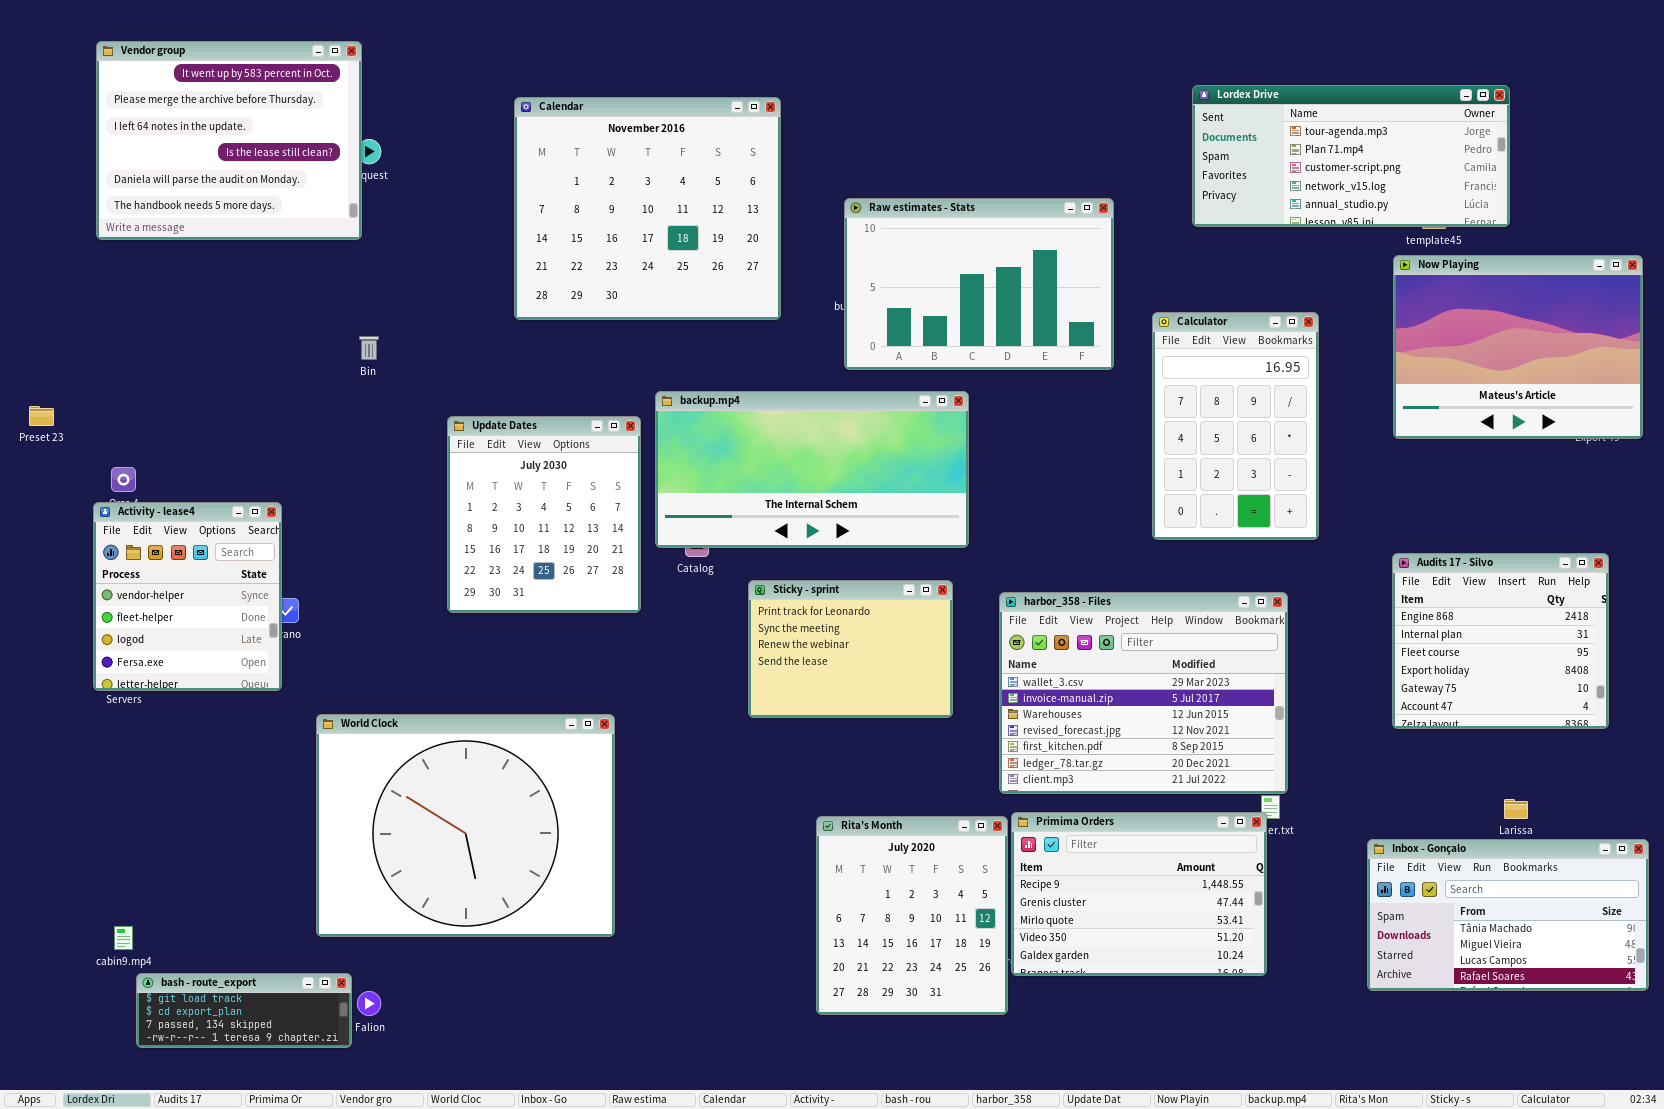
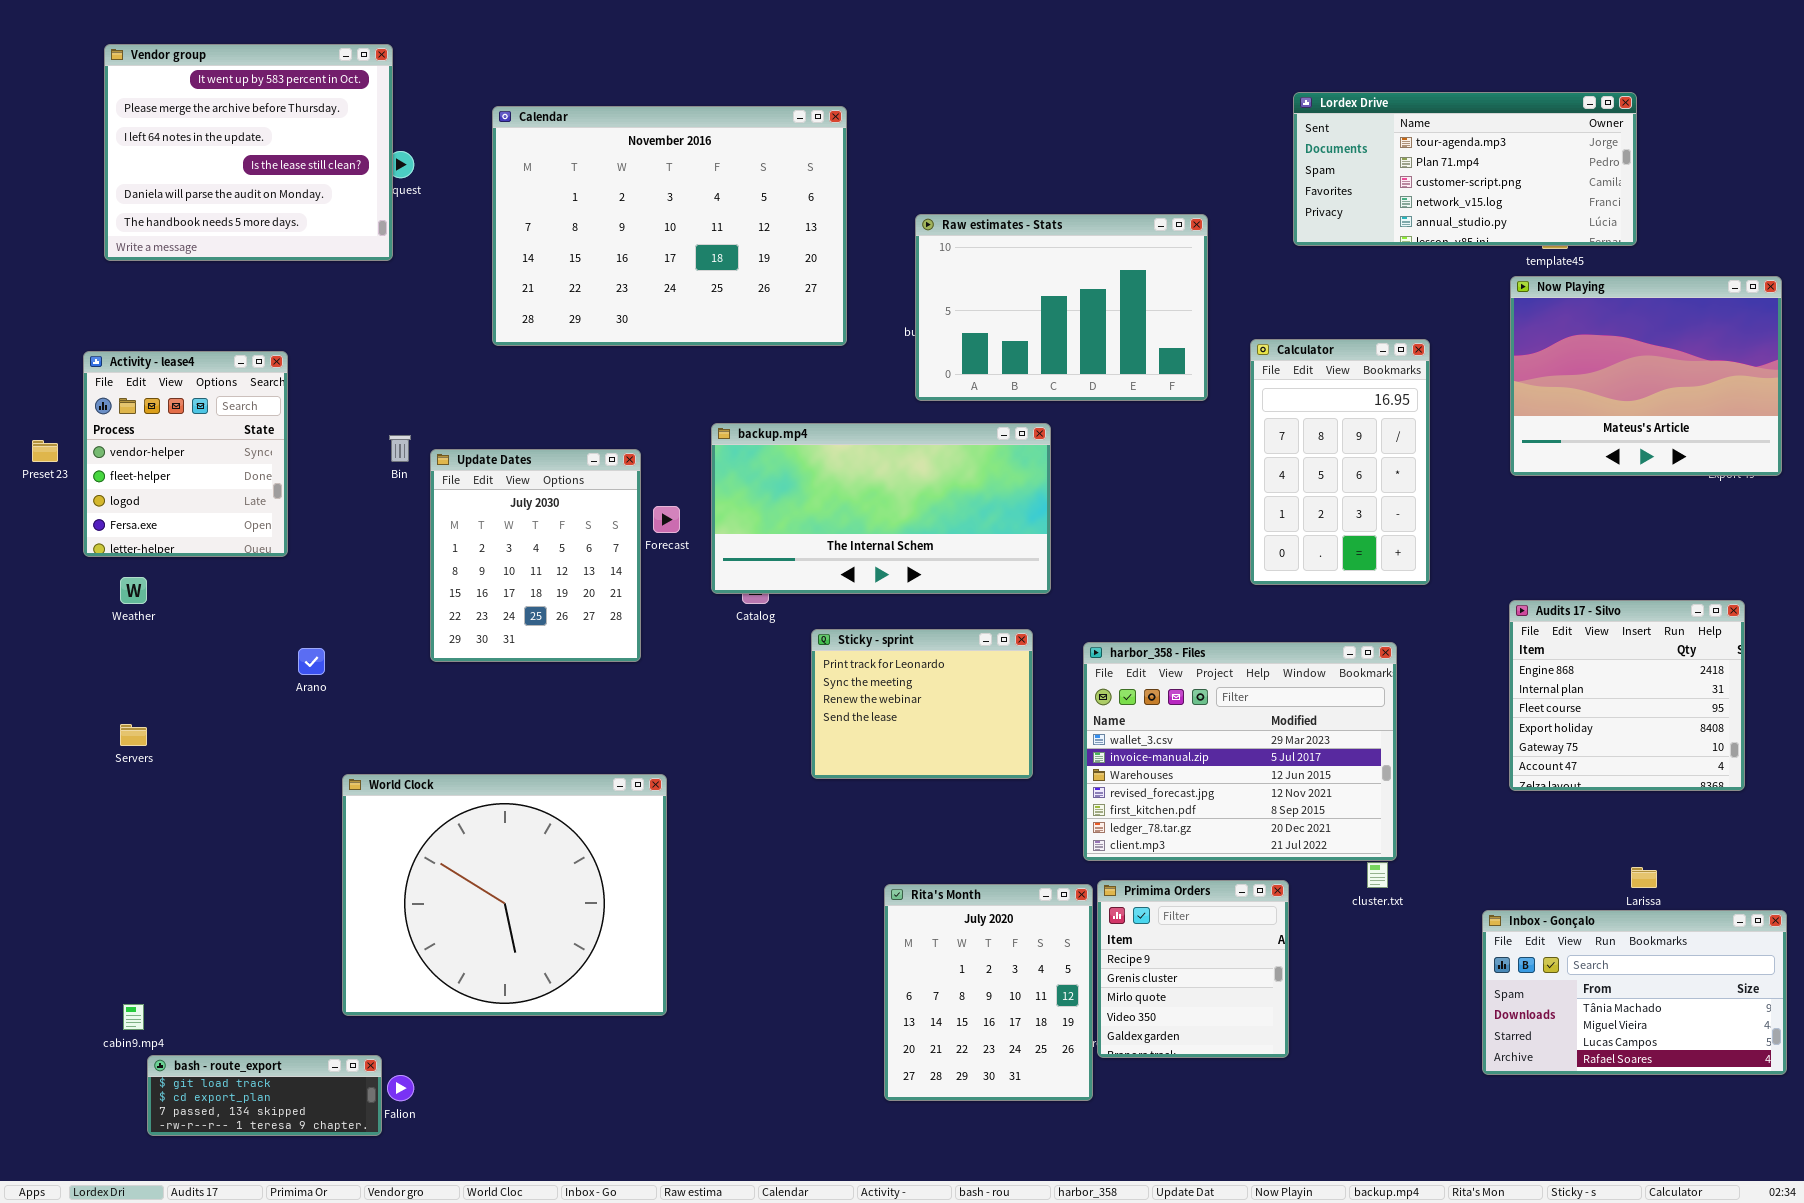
Calendar: [514,97,781,320] -> [492,106,847,346], resized
Bin: [359,336,379,360] -> [389,435,411,462], moved
Update Dates: [447,416,641,613] -> [430,449,641,662], moved
Activity - lease4: [93,502,282,691] -> [83,351,288,557], moved
Primima Orders: [1011,812,1267,976] -> [1097,880,1289,1058], resized

